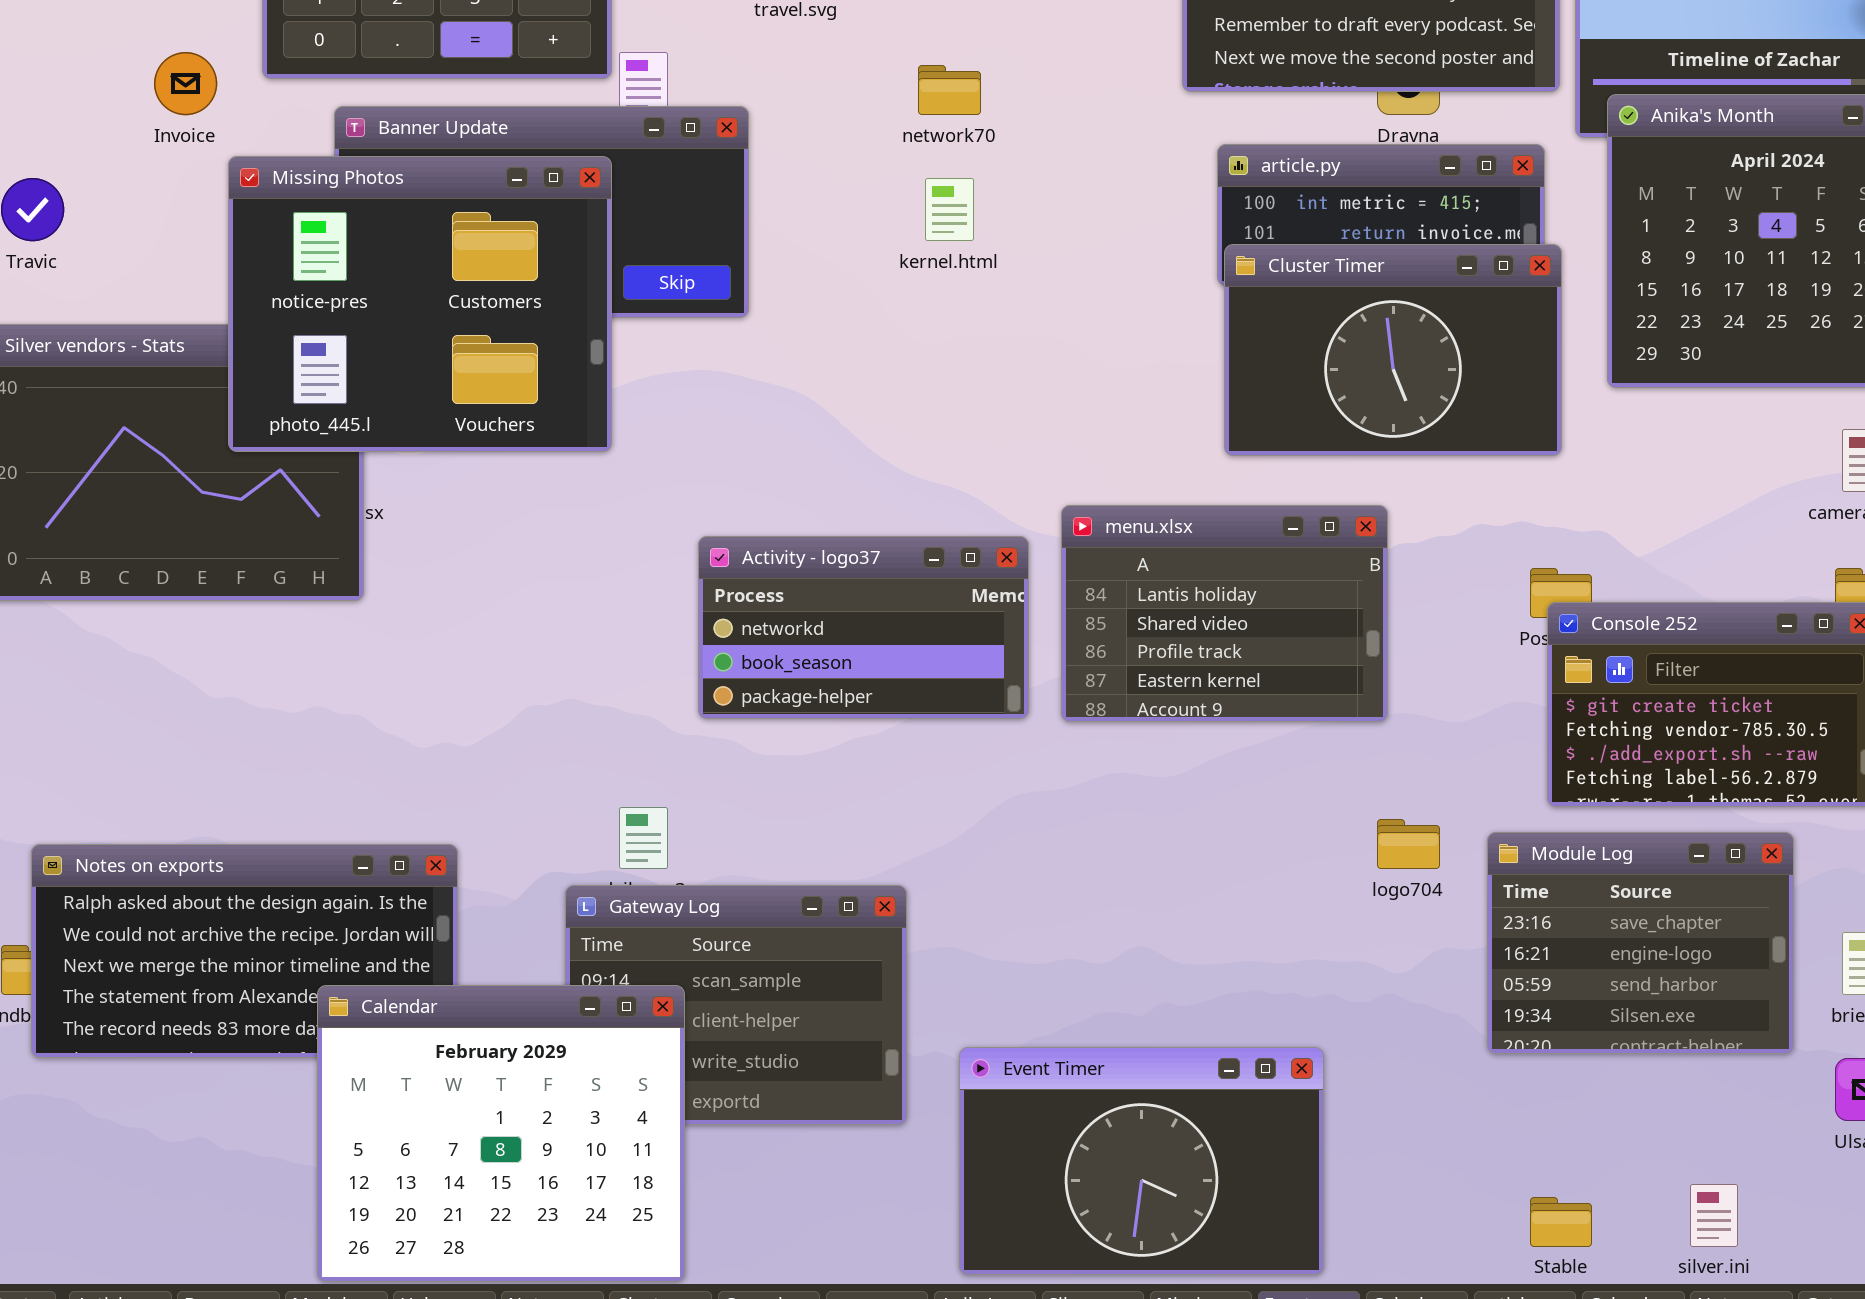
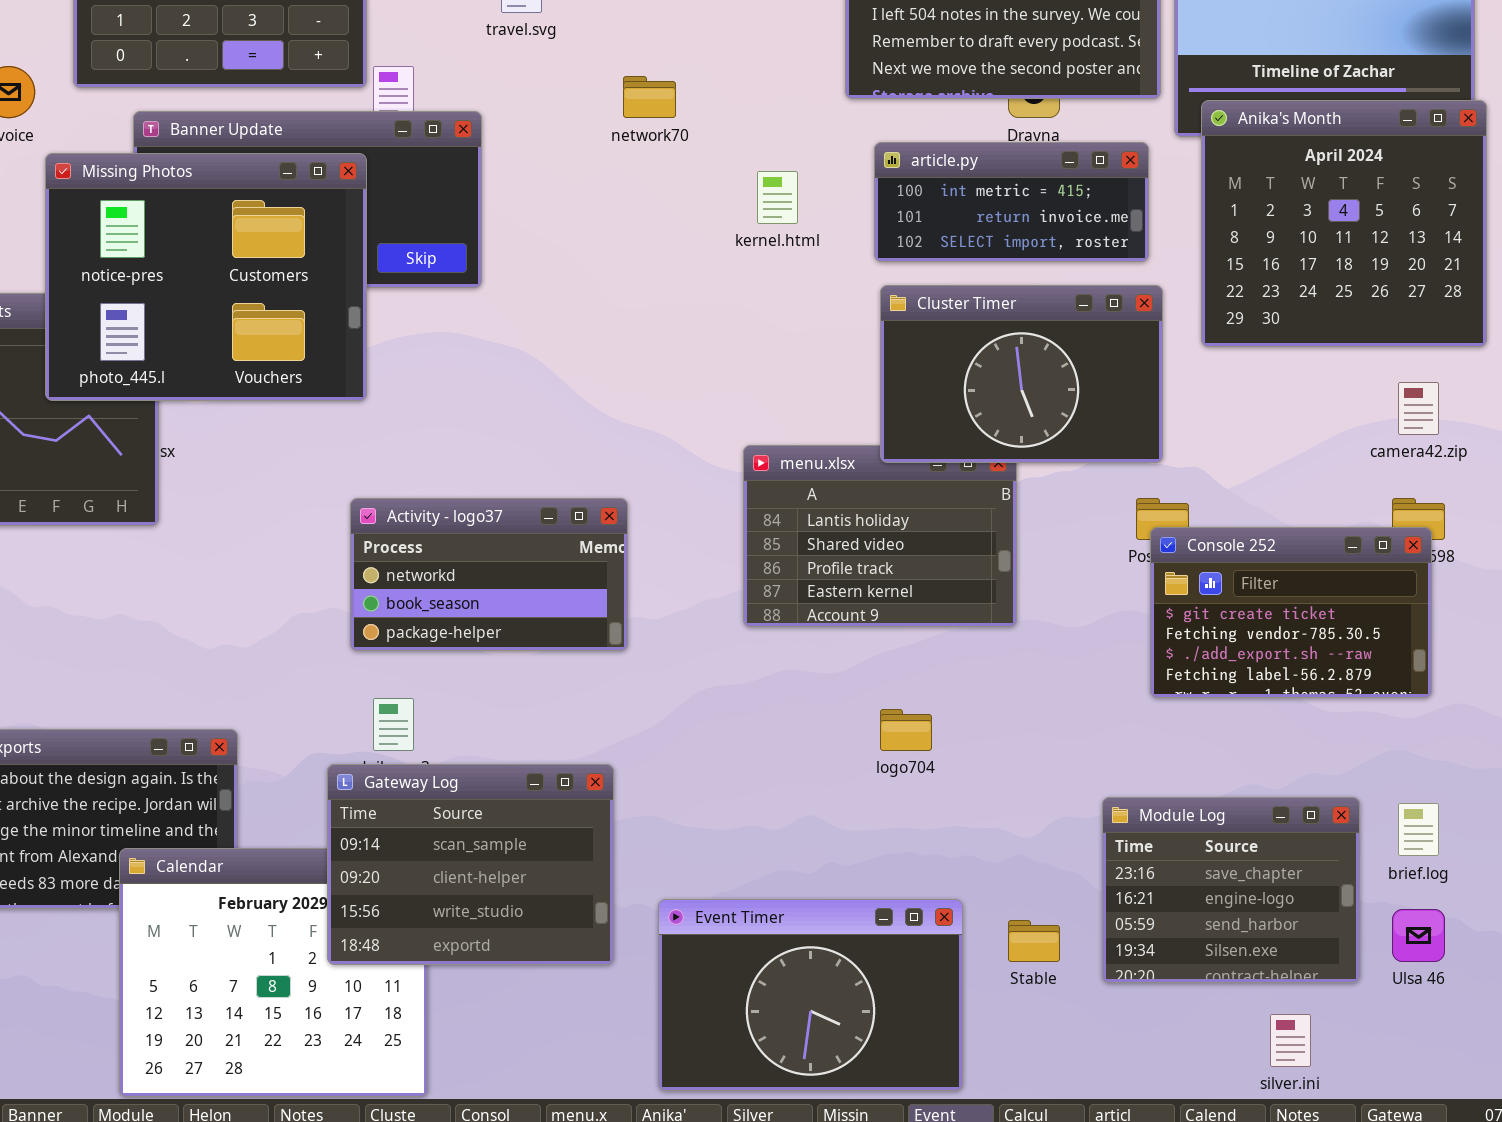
kernel.html: [925,178,974,241] -> [757,171,798,224], moved
Cluster Timer: [1224,244,1562,456] -> [880,285,1163,463], moved
Activity - logo37: [698,536,1029,719] -> [350,498,628,651], moved
logo704: [1377,819,1440,869] -> [880,709,932,751], moved
Module Log: [1487,832,1794,1054] -> [1102,797,1360,983], moved
Gateway Log: [565,885,907,1125] -> [327,764,614,965], raised
Stable: [1530,1197,1592,1247] -> [1008,920,1060,962], moved

